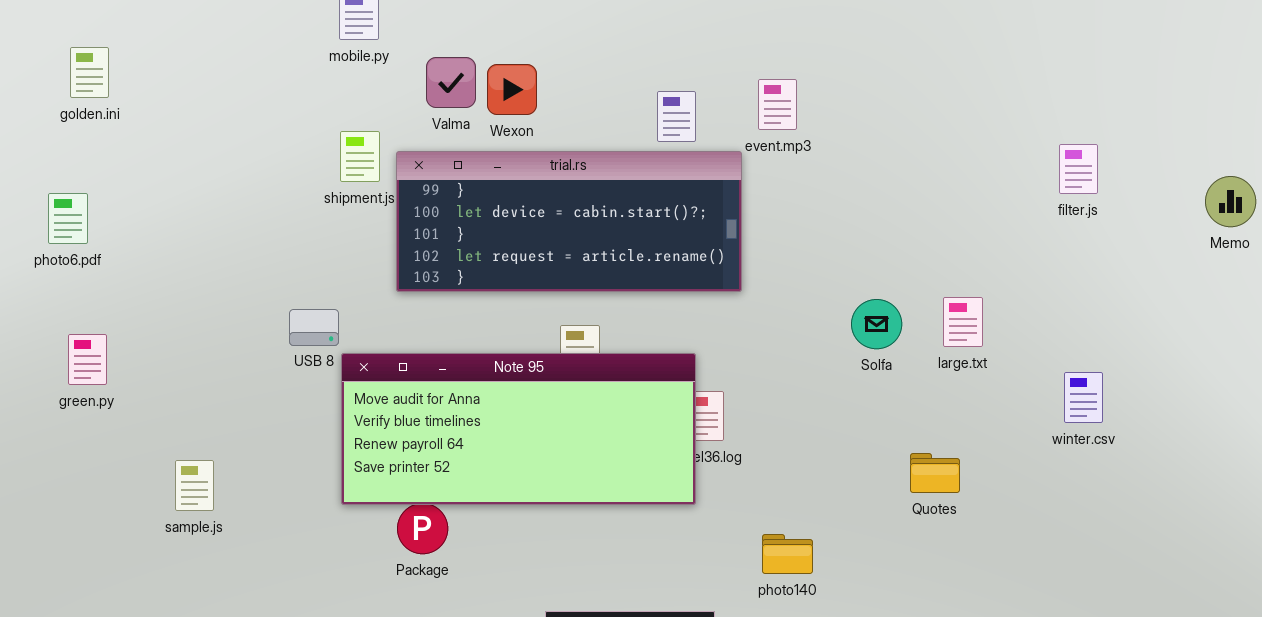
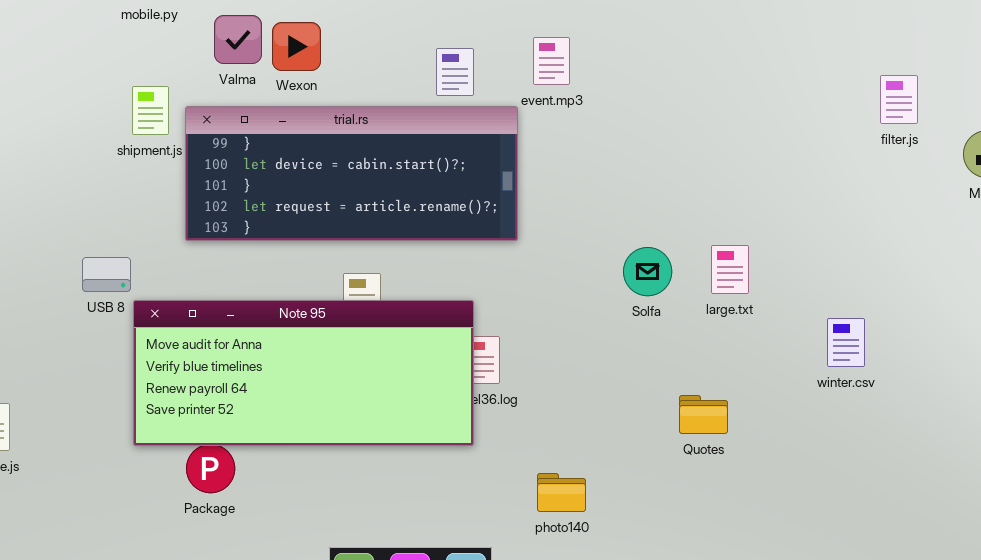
filter.js: [1059,144,1098,194] -> [880,75,918,124], moved

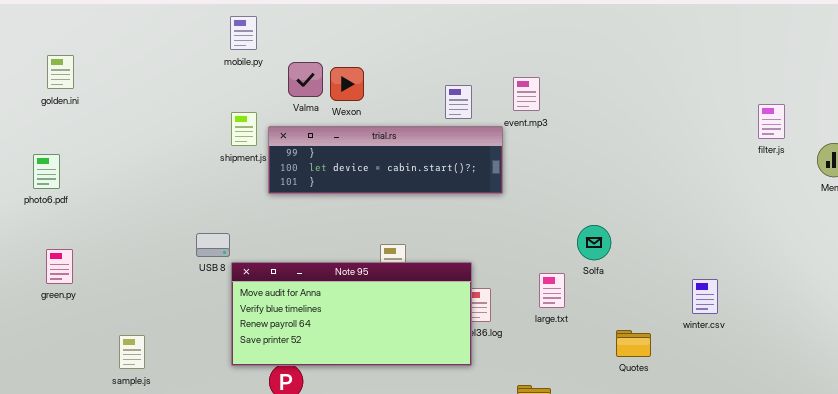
trial.rs: [185,106,518,241] -> [268,126,503,194], resized
large.txt: [711,245,749,294] -> [539,273,565,308], moved
winter.csv: [827,318,865,367] -> [692,279,718,314], moved

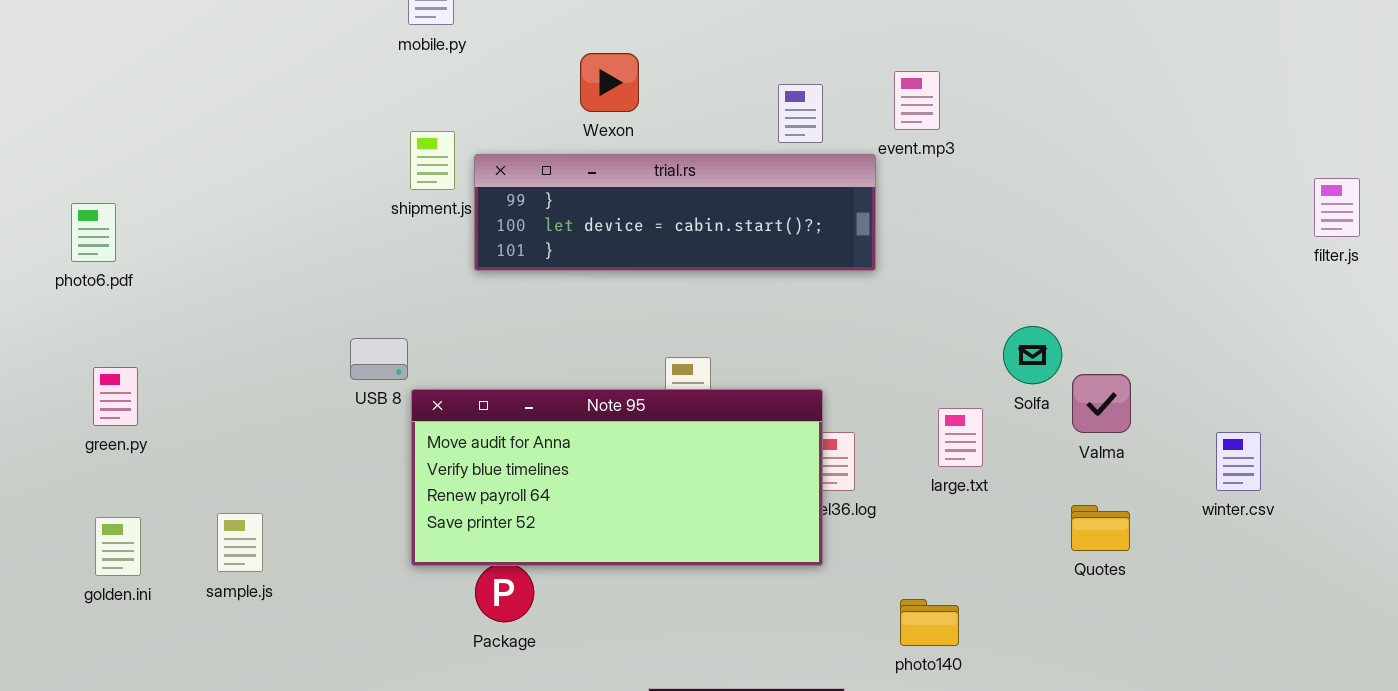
golden.ini: [47,55,74,89] -> [95,517,141,576], moved
Valma: [288,62,323,97] -> [1072,374,1131,433], moved
filter.js: [758,104,785,139] -> [1314,178,1360,237], moved
winter.csv: [692,279,718,314] -> [1216,432,1261,491], moved

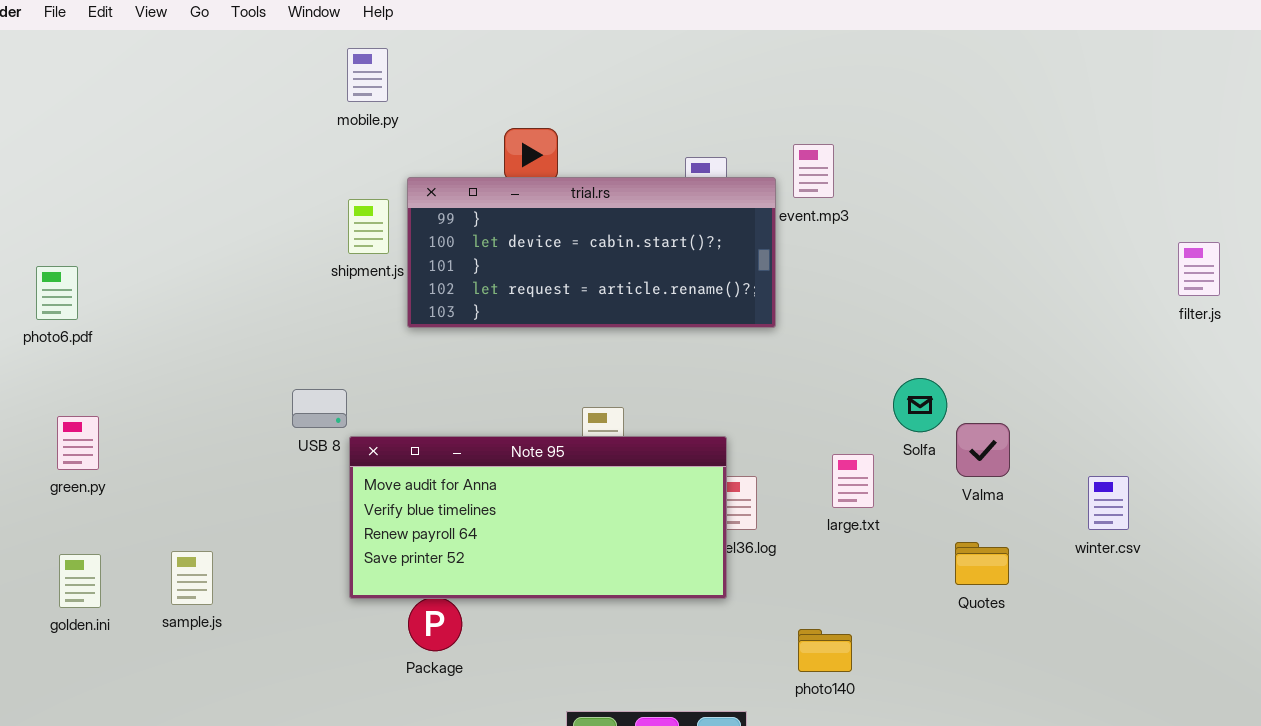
trial.rs: [474,154,876,271] -> [407,177,776,328], resized

